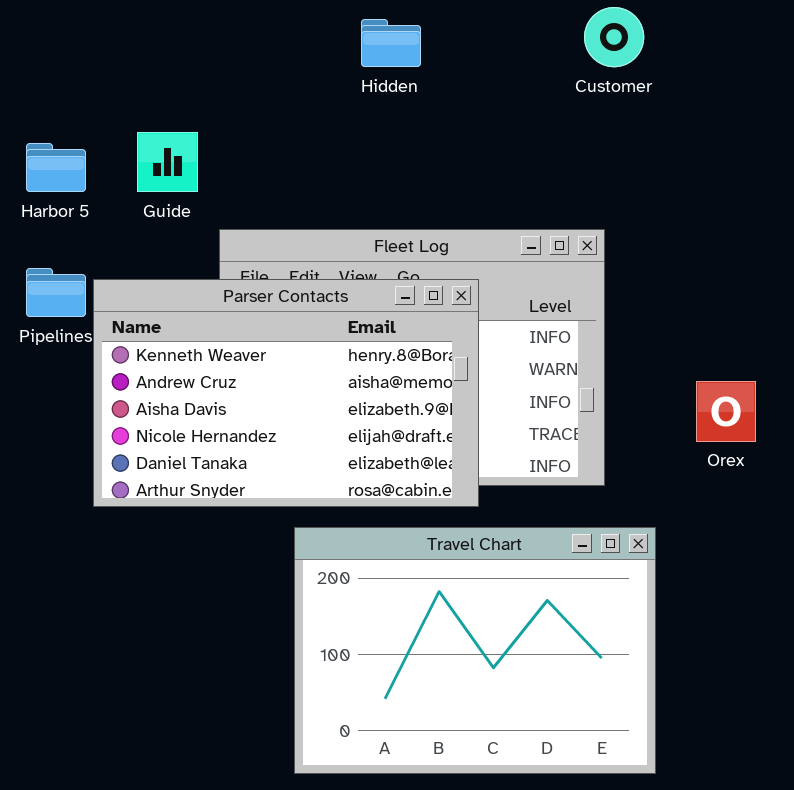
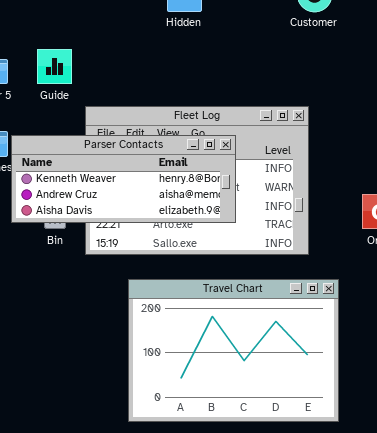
Parser Contacts: [93,279,479,507] -> [11,135,236,223], resized

